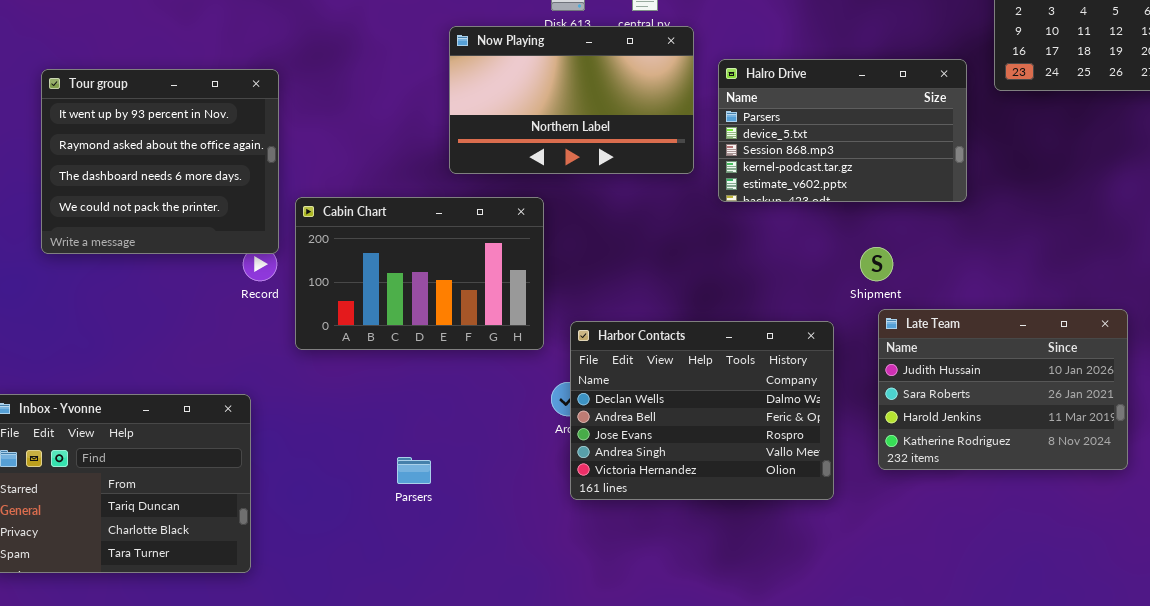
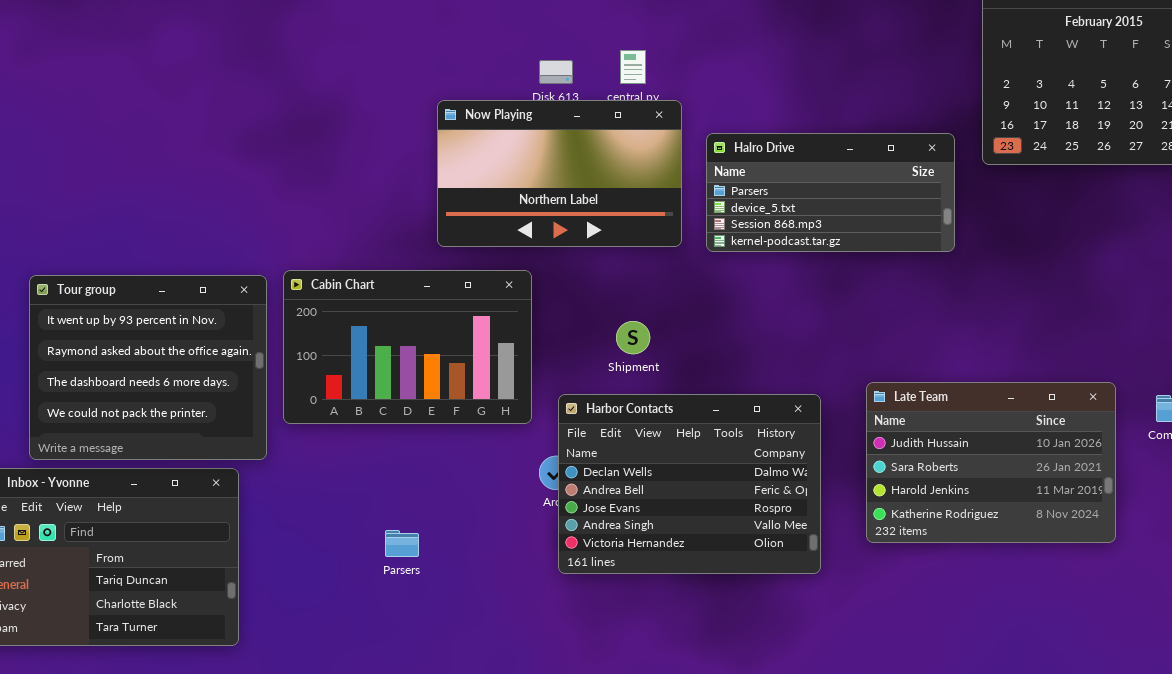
Halro Drive: [718,59,967,202] -> [706,133,955,252], resized
Tour group: [41,69,279,254] -> [29,275,267,460], moved
Shipment: [860,247,893,281] -> [616,321,650,354], moved

